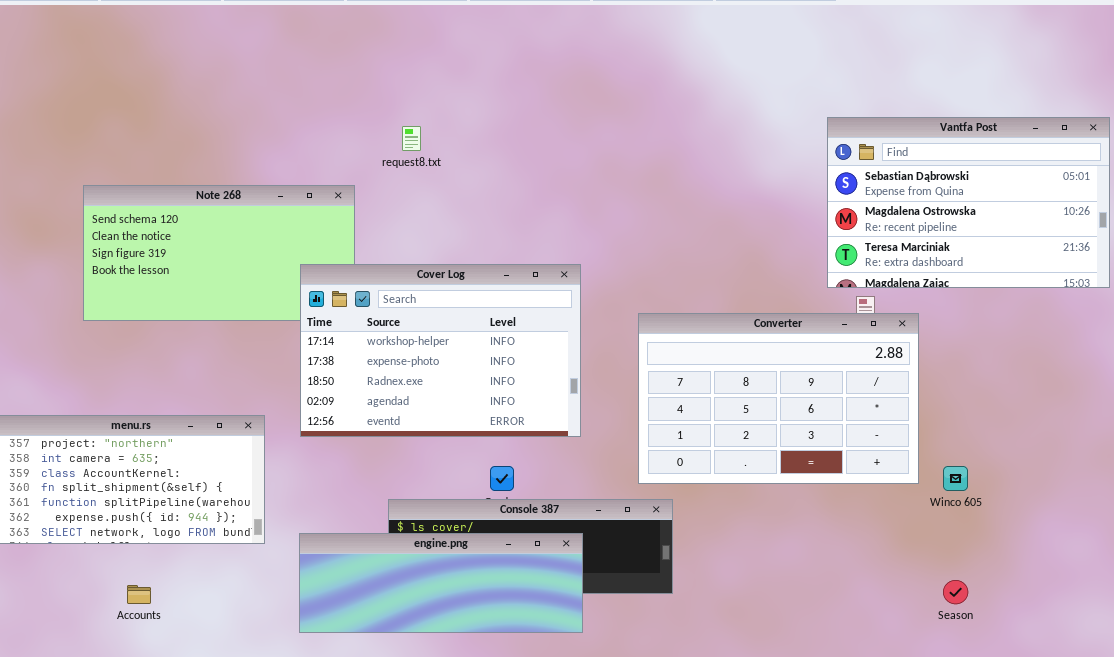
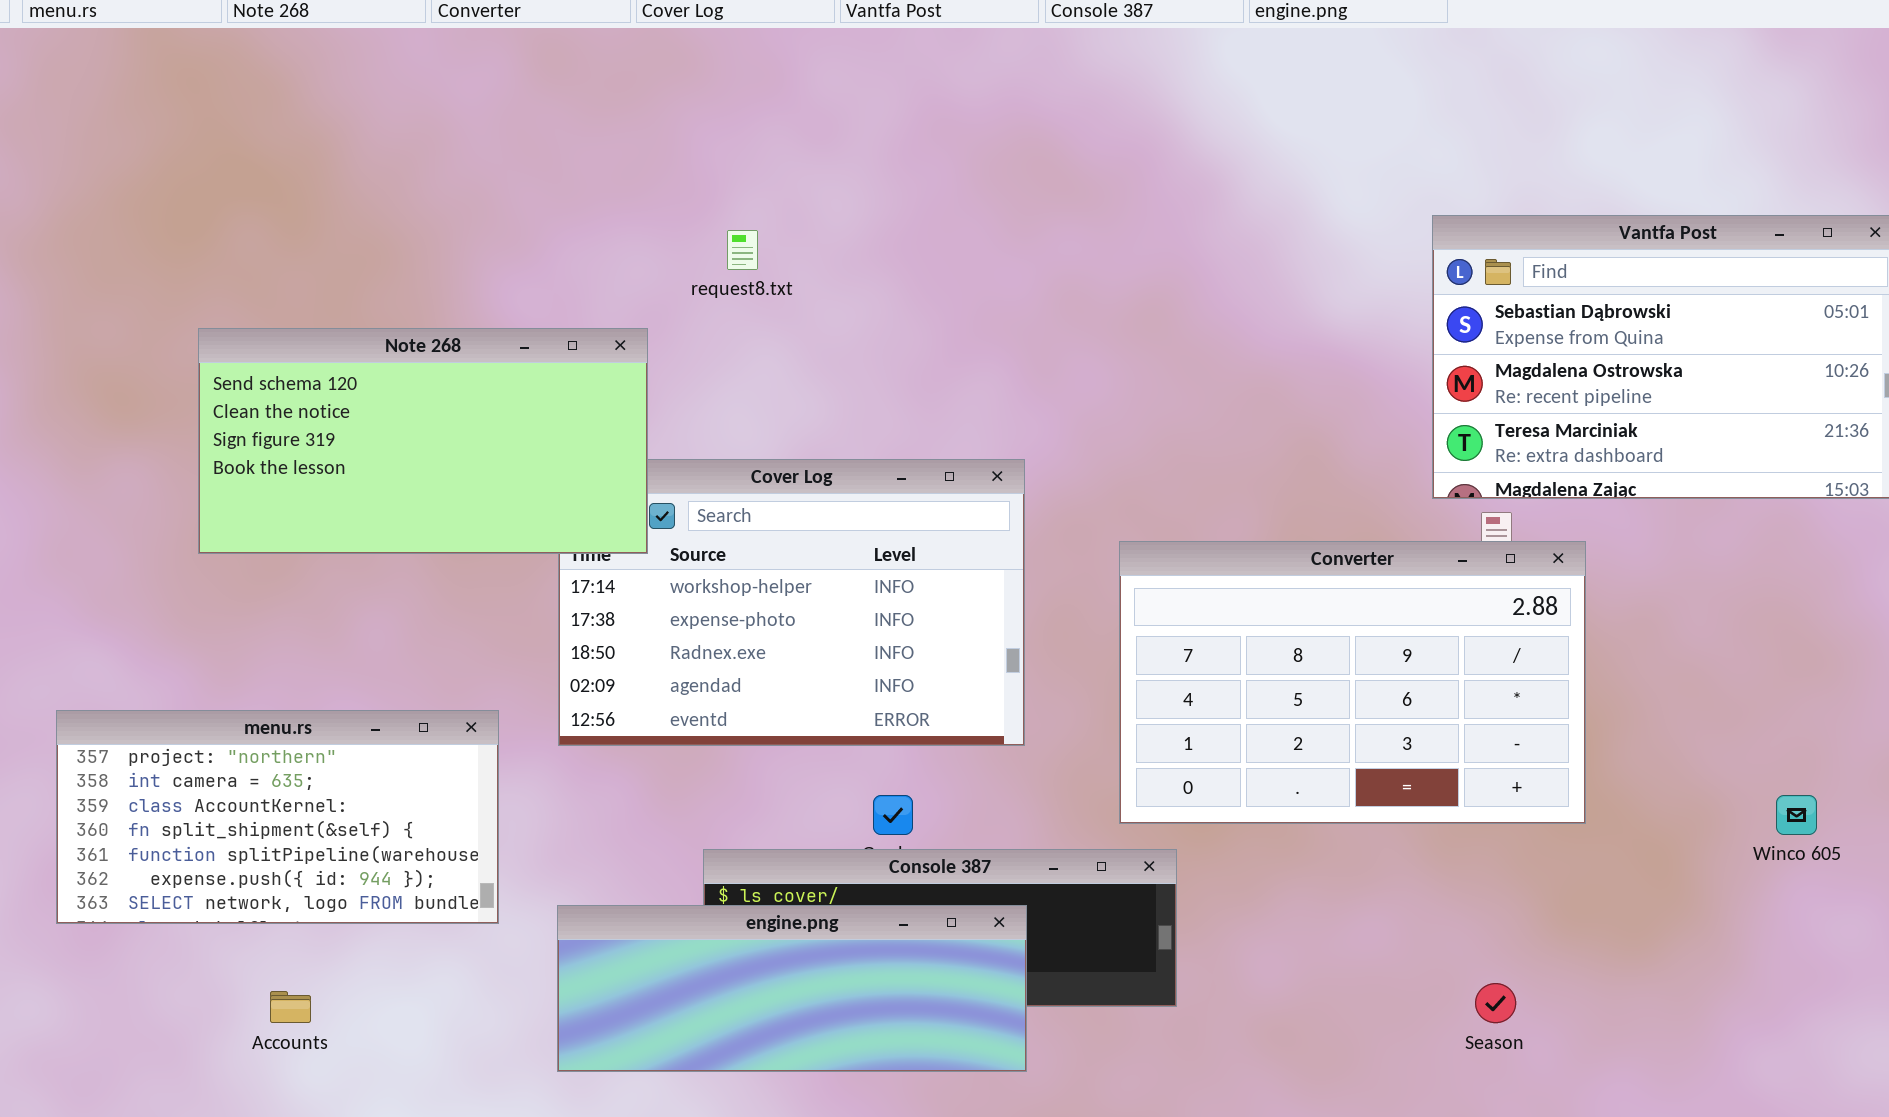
Note 268: [83,185,355,321] -> [198,328,648,554], raised
Winco 605: [943,466,968,491] -> [1776,795,1817,835], moved
Season: [943,580,968,604] -> [1475,983,1516,1023], moved

